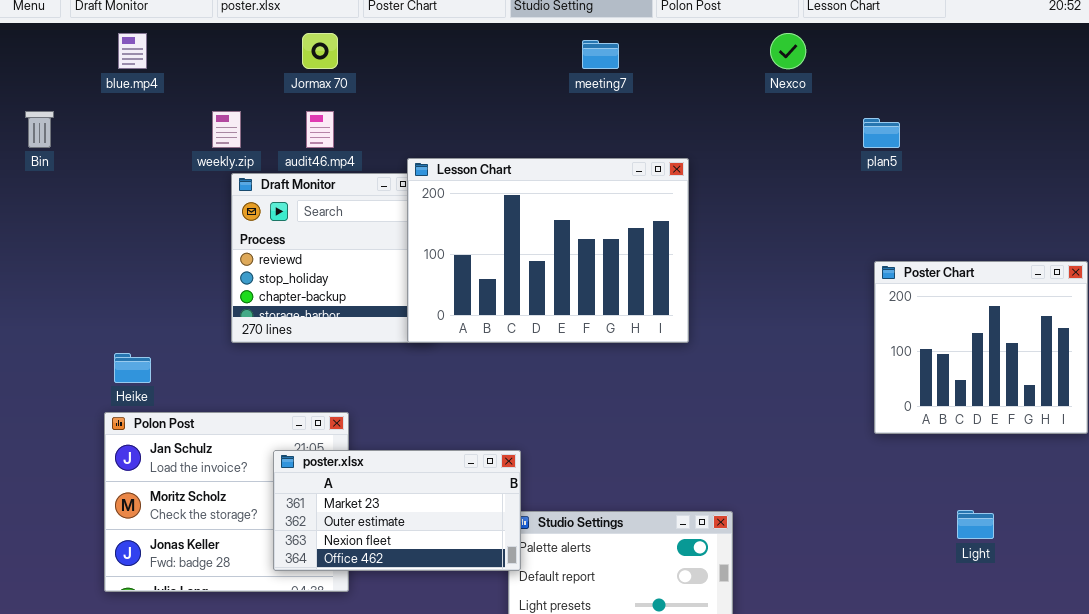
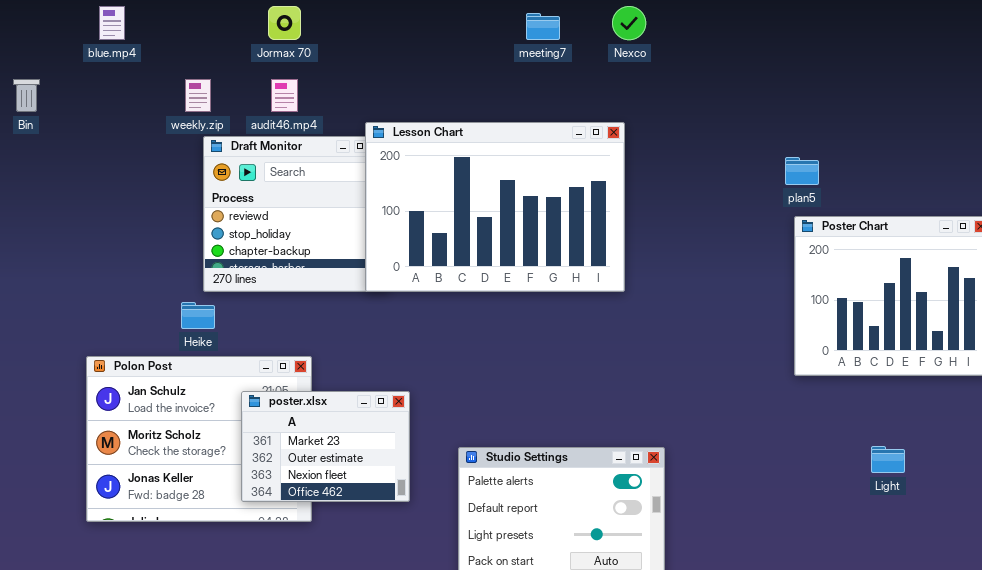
Nexco: [770,33,806,69] -> [612,6,646,40], moved
plan5: [863,118,900,148] -> [785,157,819,185], moved
Heike: [114,353,151,383] -> [181,302,215,329], moved
poster.xlsx: [273,450,521,571] -> [241,391,410,502], resized

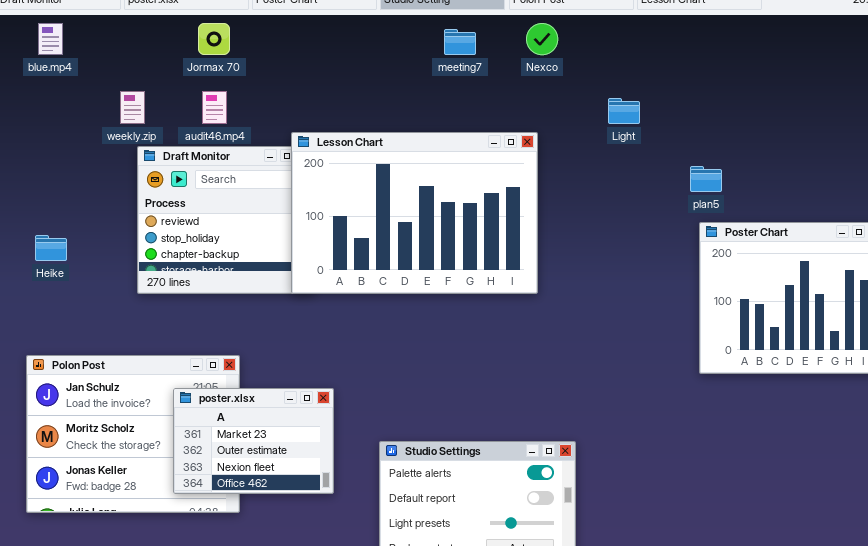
Heike: [181,302,215,329] -> [35,235,67,261], moved
Light: [871,446,905,473] -> [608,98,640,124], moved

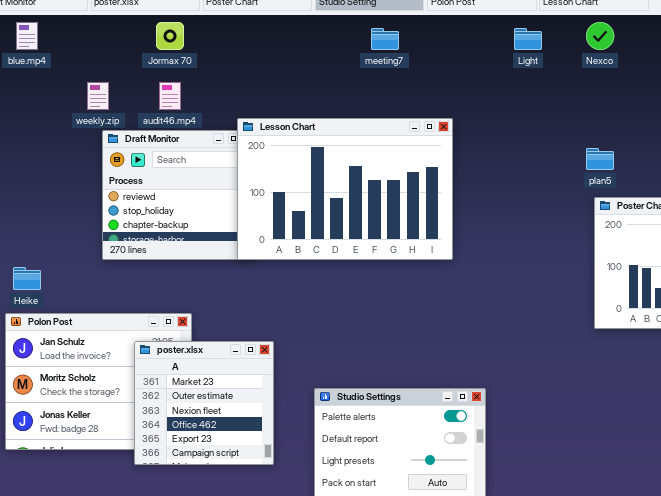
Nexco: [526,23,558,55] -> [586,22,614,50], moved
Light: [608,98,640,124] -> [514,28,542,50], moved
Heike: [35,235,67,261] -> [13,267,41,290], moved
poster.xlsx: [173,388,334,494] -> [134,341,274,465], resized

